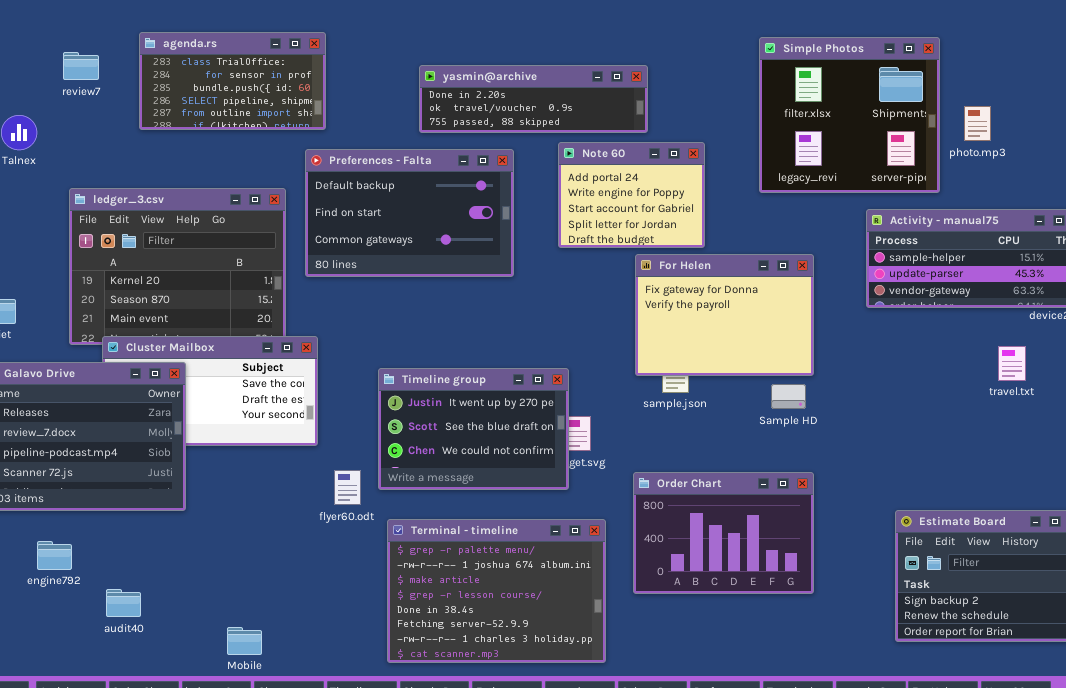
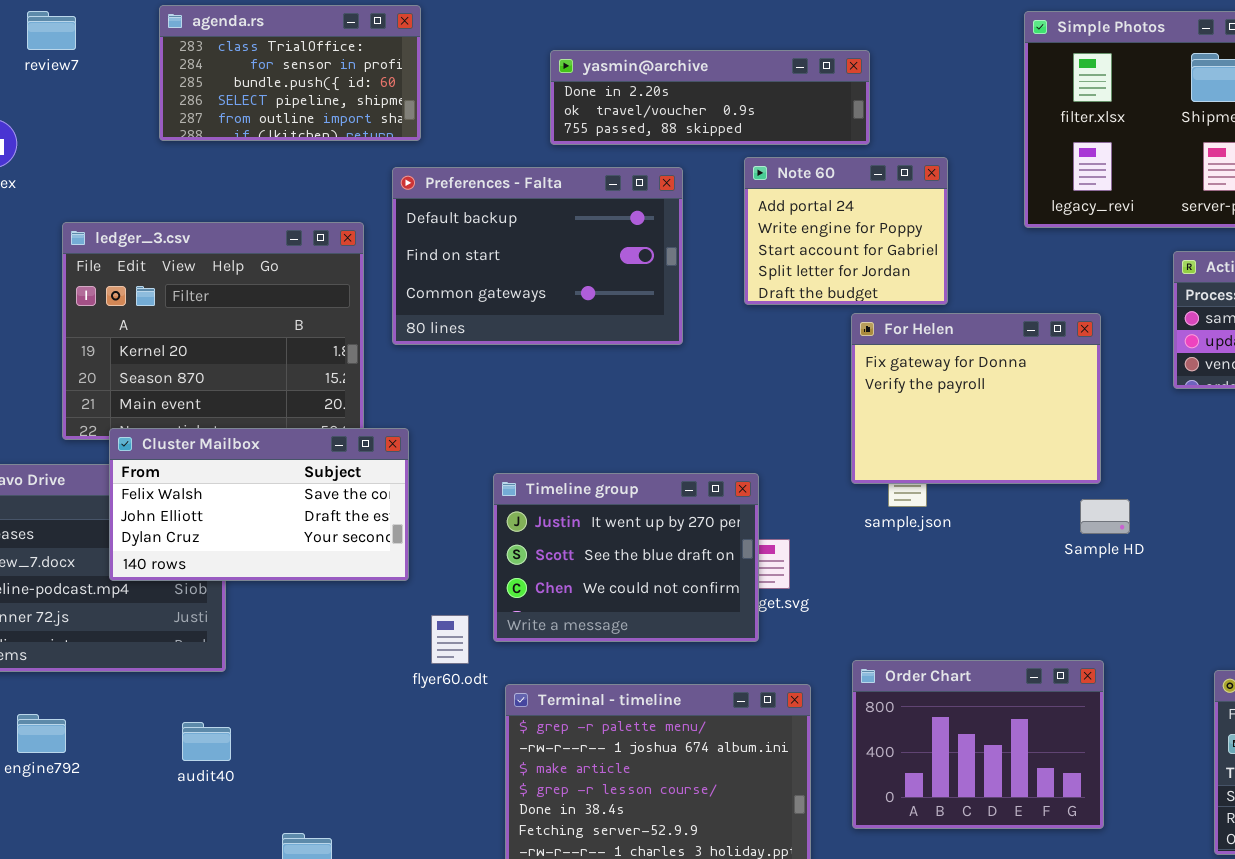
review7: [63,52,99,80] -> [27,11,76,50], moved
Cluster Mailbox: [102,336,318,446] -> [109,428,409,581], raised
Sample HD: [771,384,806,409] -> [1080,499,1130,534], moved
Order Chart: [633,472,814,594] -> [852,660,1104,829], moved
audit40: [106,589,141,617] -> [182,722,231,761], moved

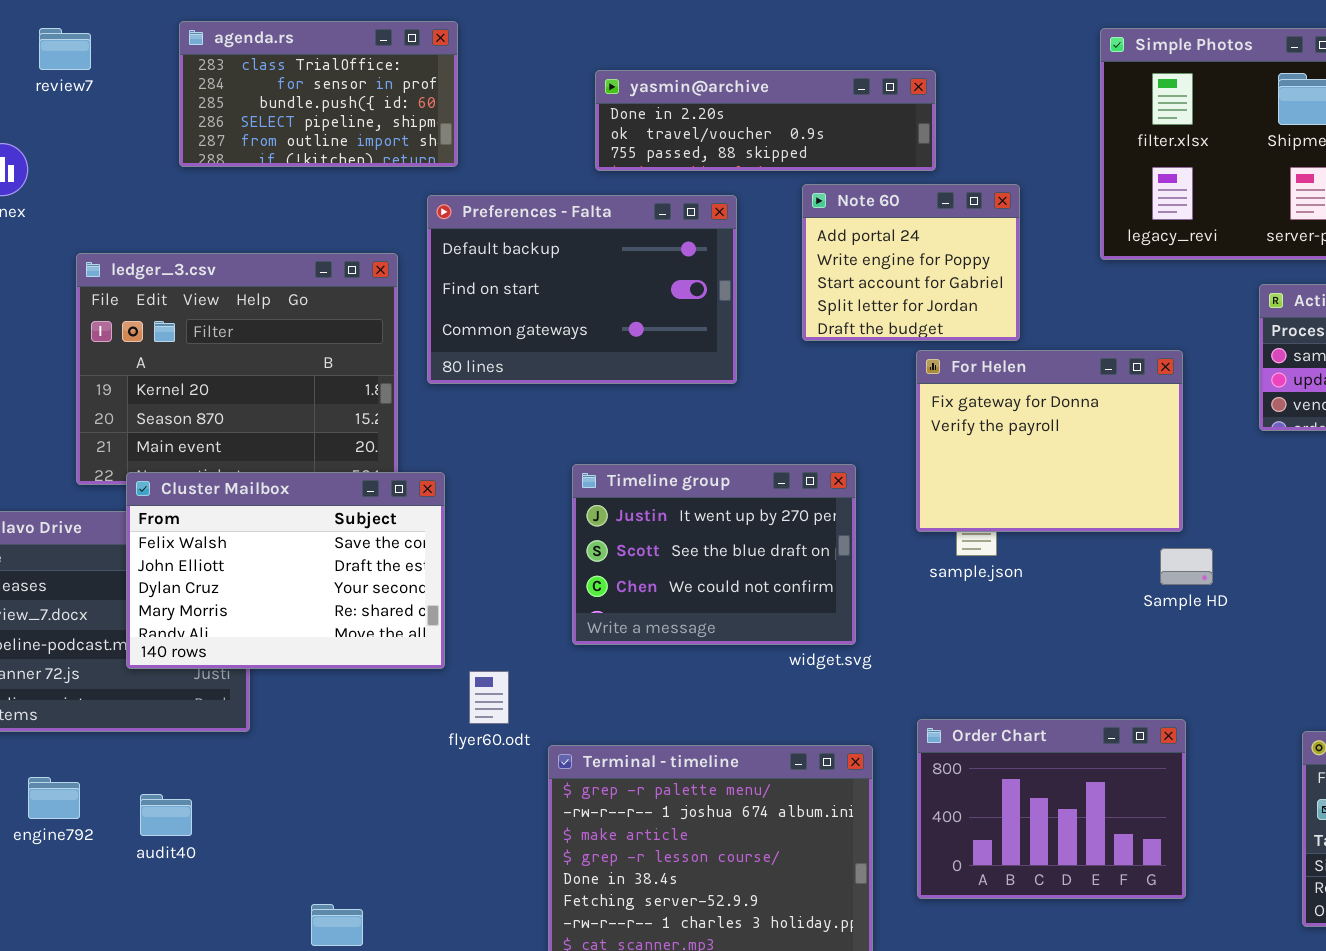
Cluster Mailbox: [109,428,409,581] -> [126,472,445,669], resized
Timeline group: [493,473,759,642] -> [572,464,856,645], moved
audit40: [182,722,231,761] -> [140,794,192,836], moved

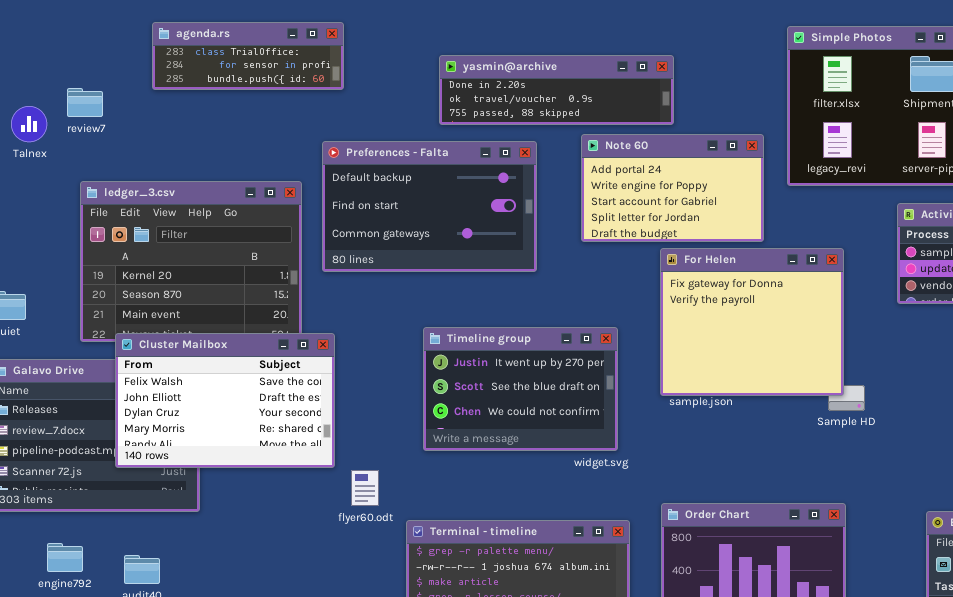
agenda.rs: [179,21,458,167] -> [152,22,344,90], resized
review7: [39,28,91,70] -> [67,88,103,117], moved
Note 60: [802,184,1020,341] -> [581,134,764,242], resized
For Helen: [916,350,1183,532] -> [660,248,844,396], resized

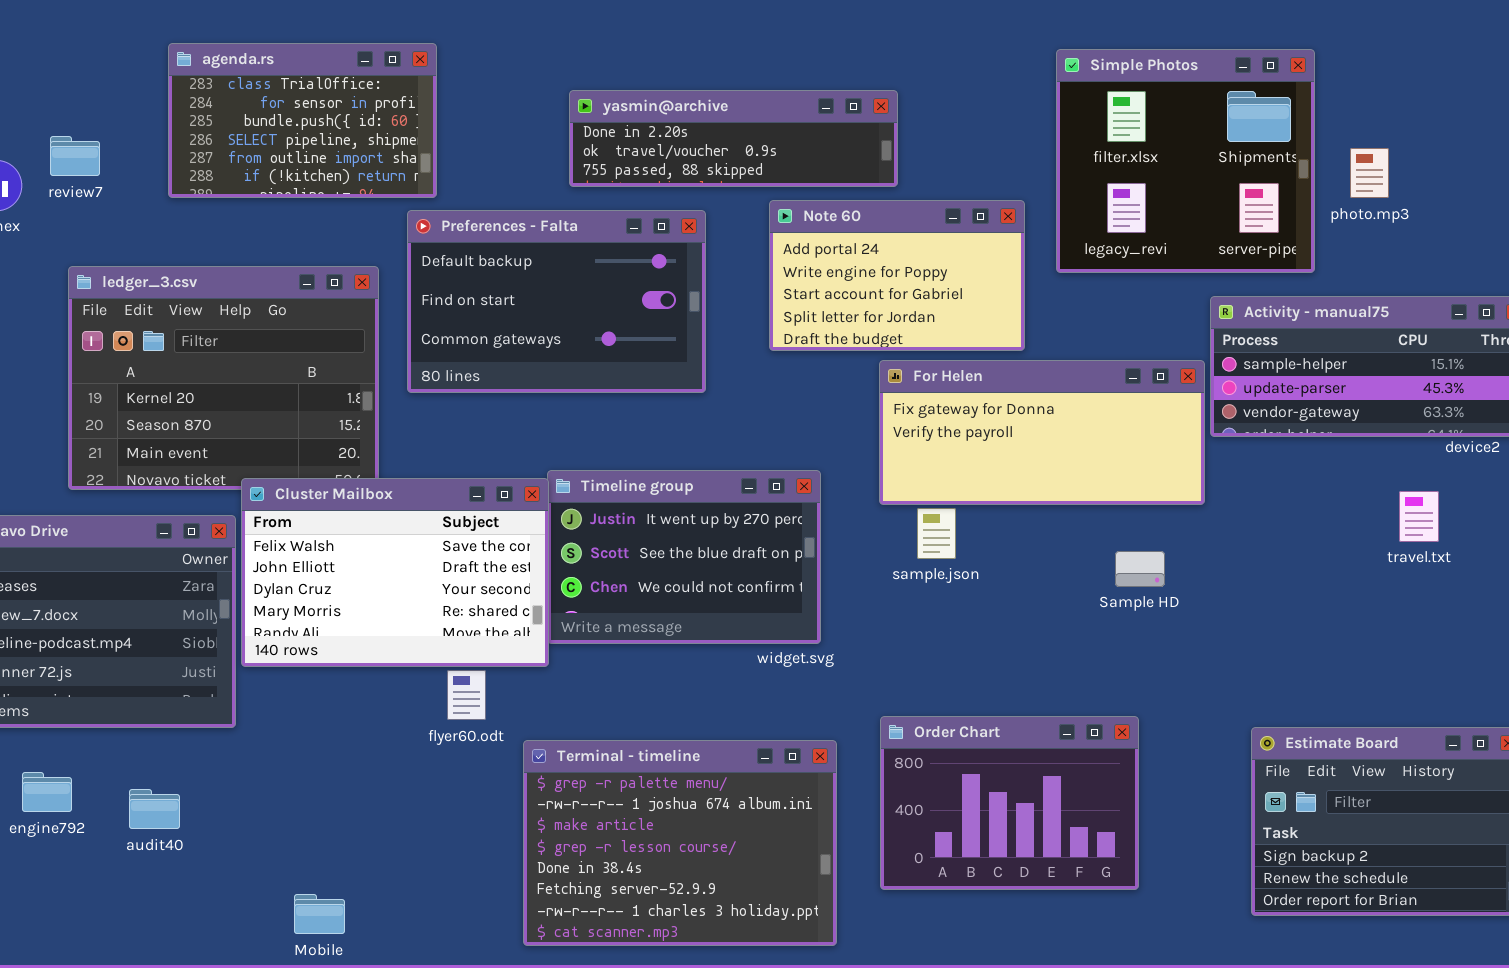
agenda.rs: [152,22,344,90] -> [168,43,437,198], resized
For Helen: [660,248,844,396] -> [879,360,1205,505], resized
Cluster Mailbox: [115,333,335,468] -> [241,478,549,667], moved

